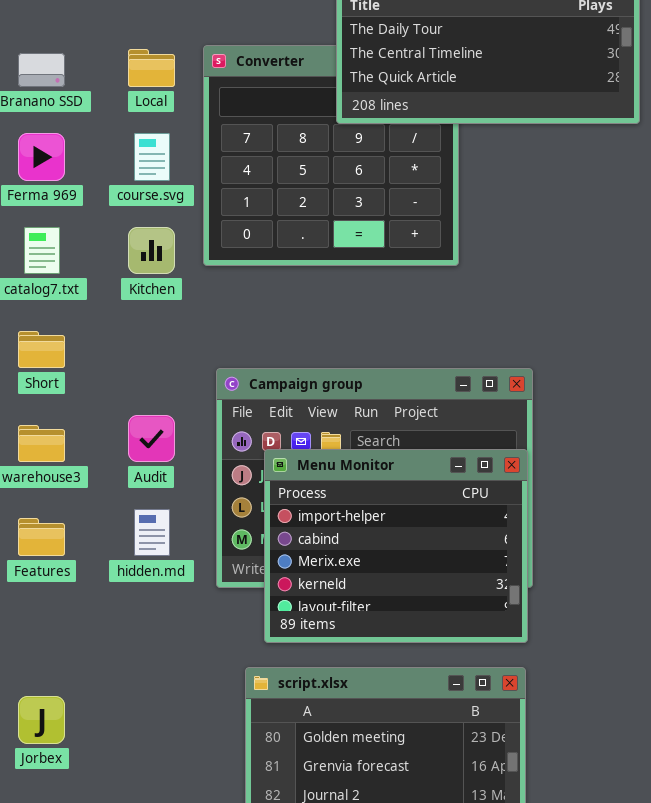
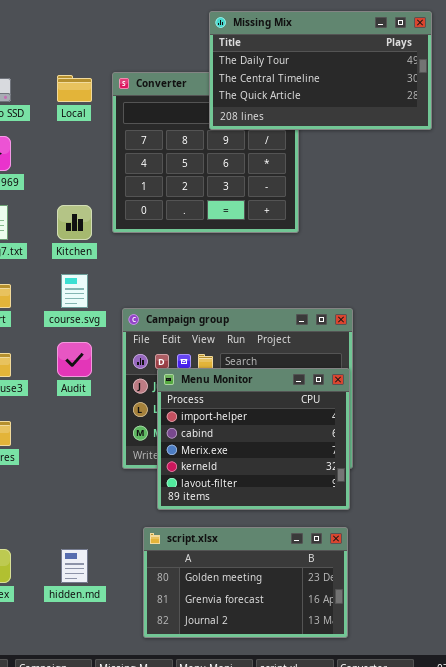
course.svg: [134,133,170,181] -> [61,274,88,308], moved
hidden.md: [134,509,170,556] -> [61,549,88,583], moved

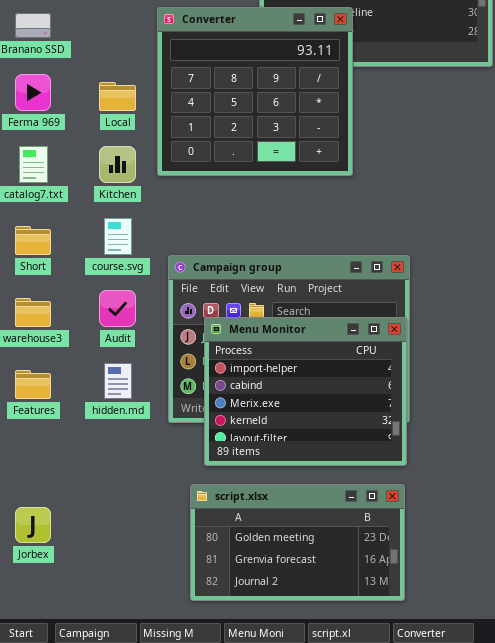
Converter: [112,72,299,233] -> [157,7,353,176], raised
Local: [57,75,92,102] -> [99,82,136,111], moved
hidden.md: [61,549,88,583] -> [104,363,132,399], moved

